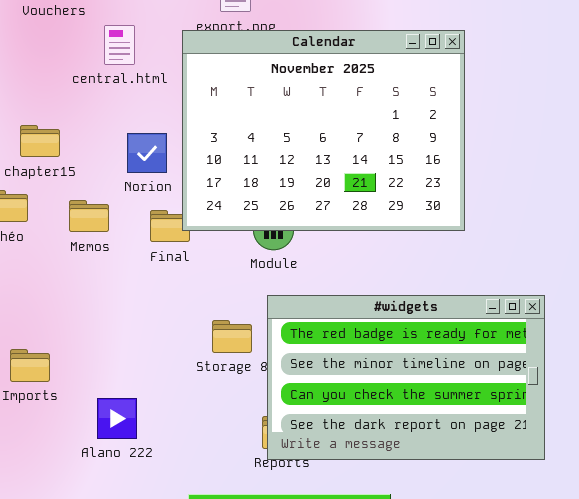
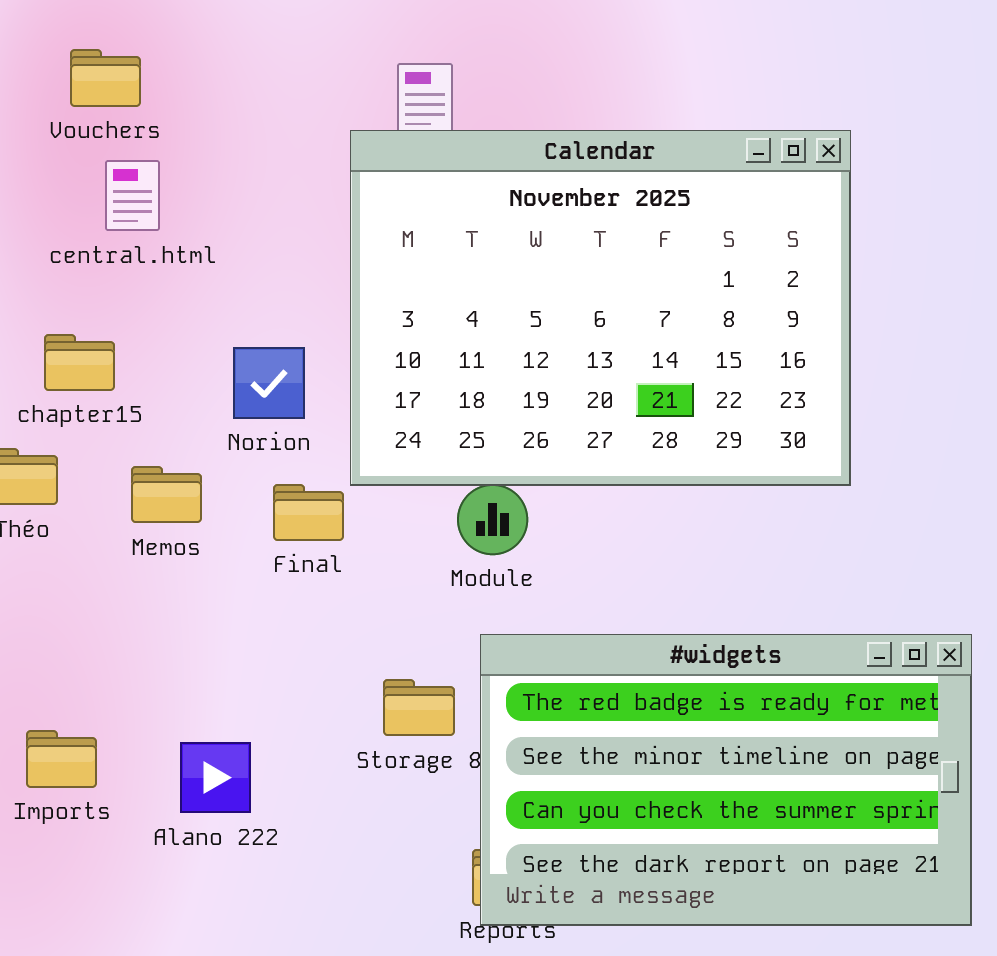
central.html: [104,25,135,65] -> [105,160,160,231], moved
Calendar: [182,30,465,231] -> [350,130,851,486], moved
Alano 222: [97,398,137,439] -> [180,742,251,813], moved

